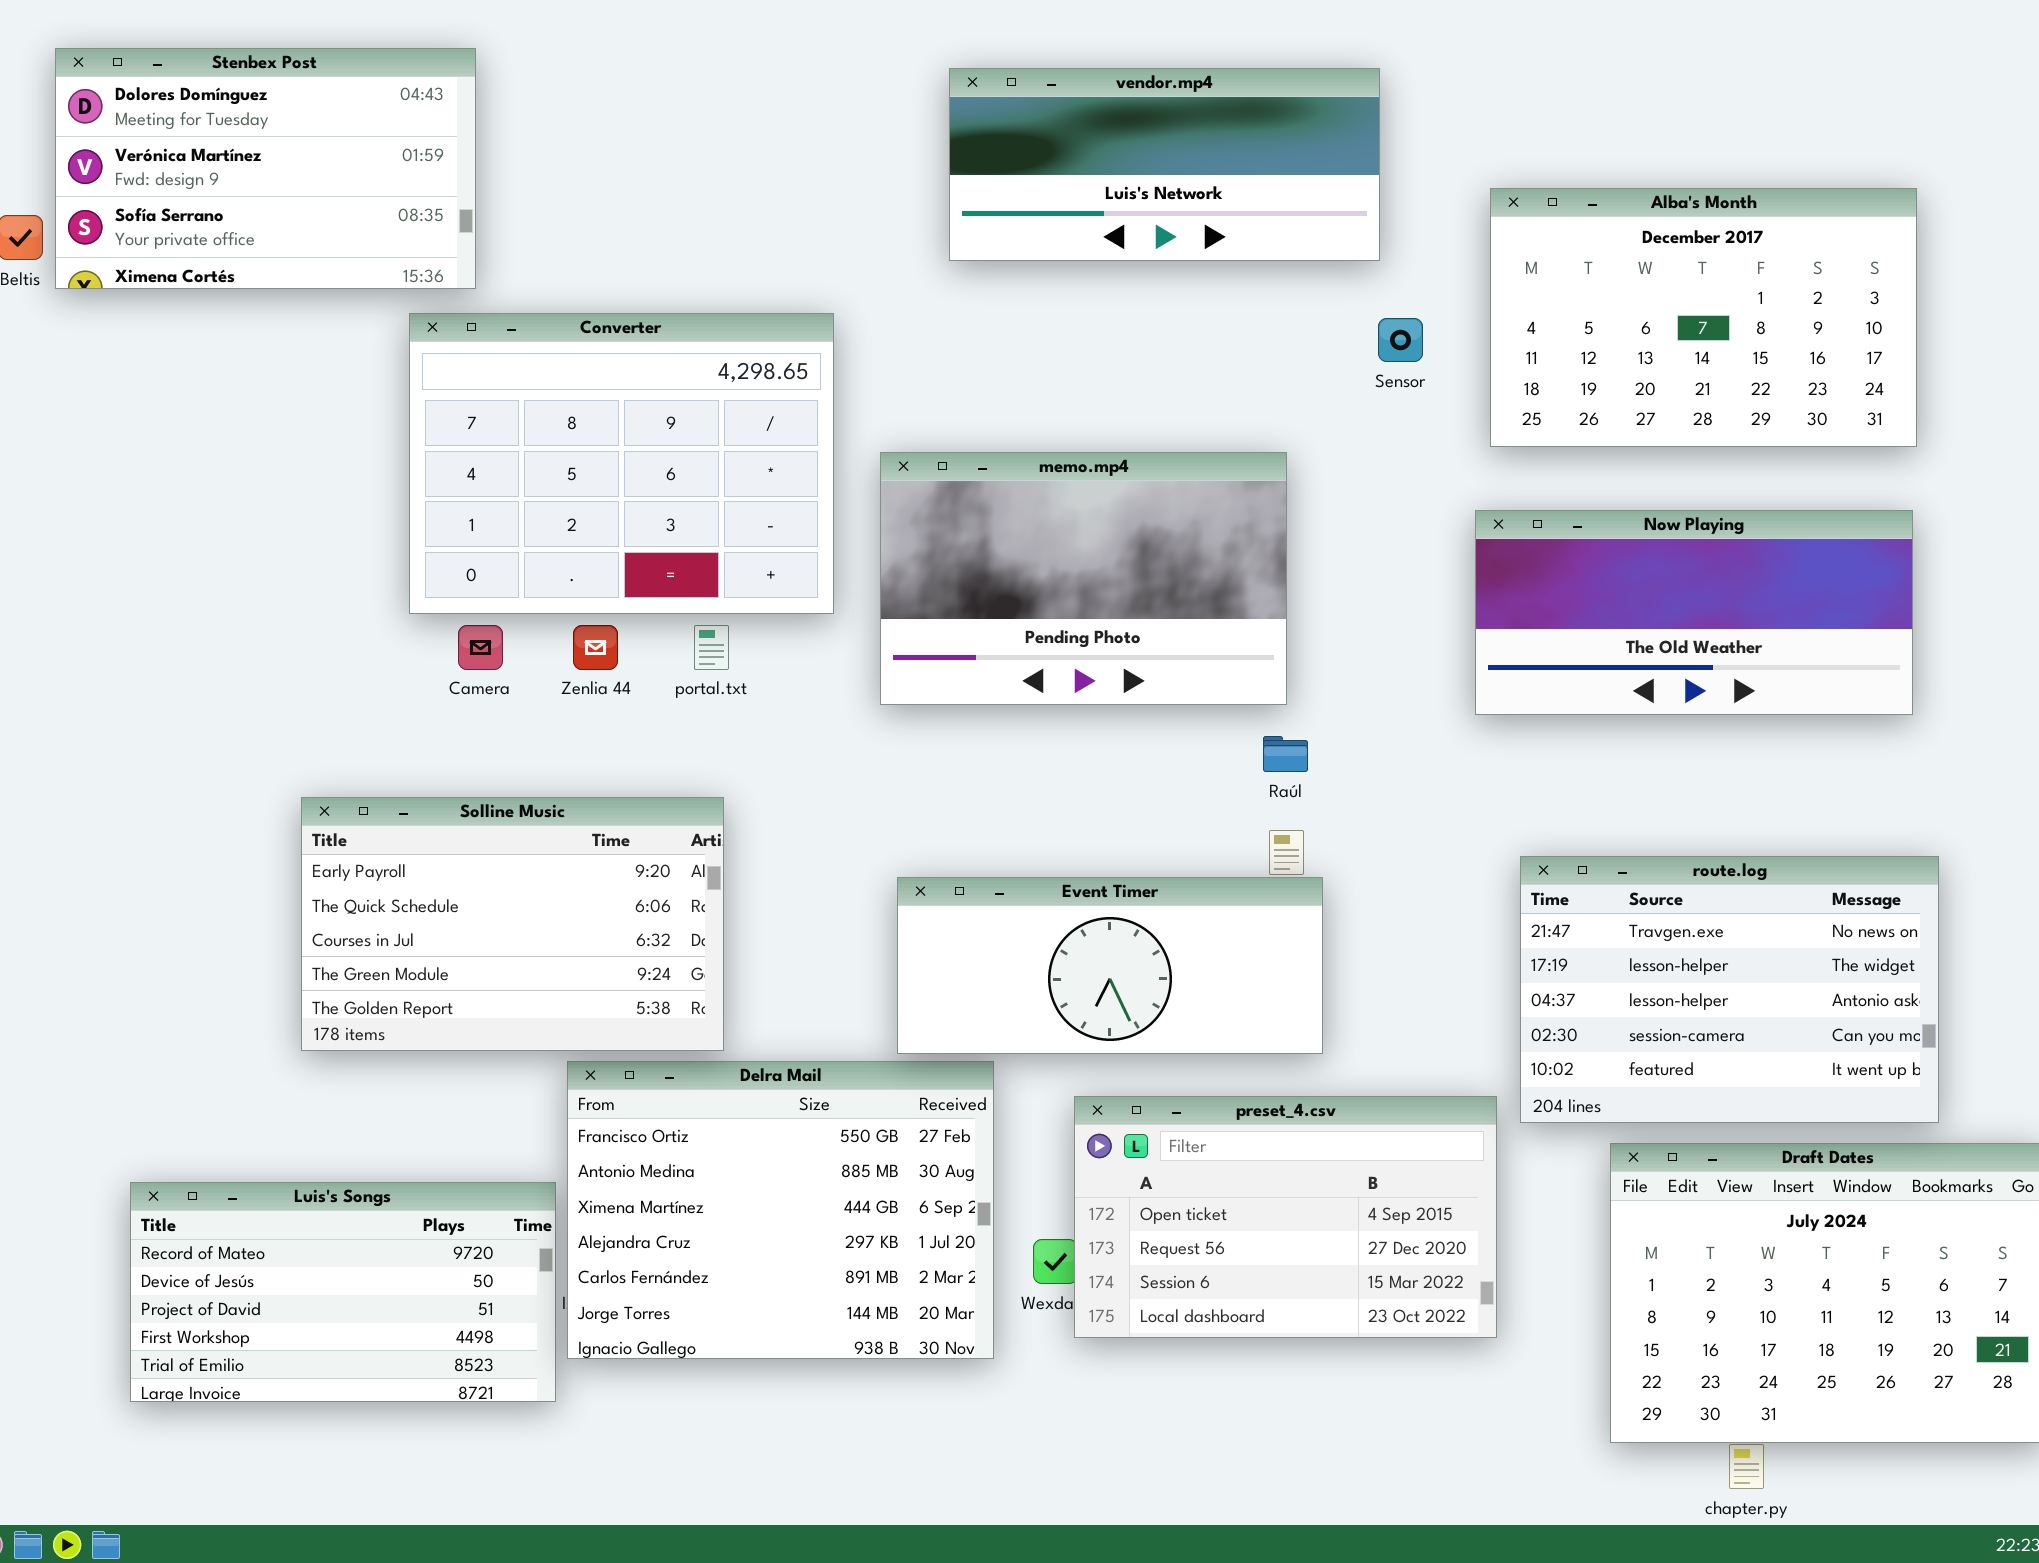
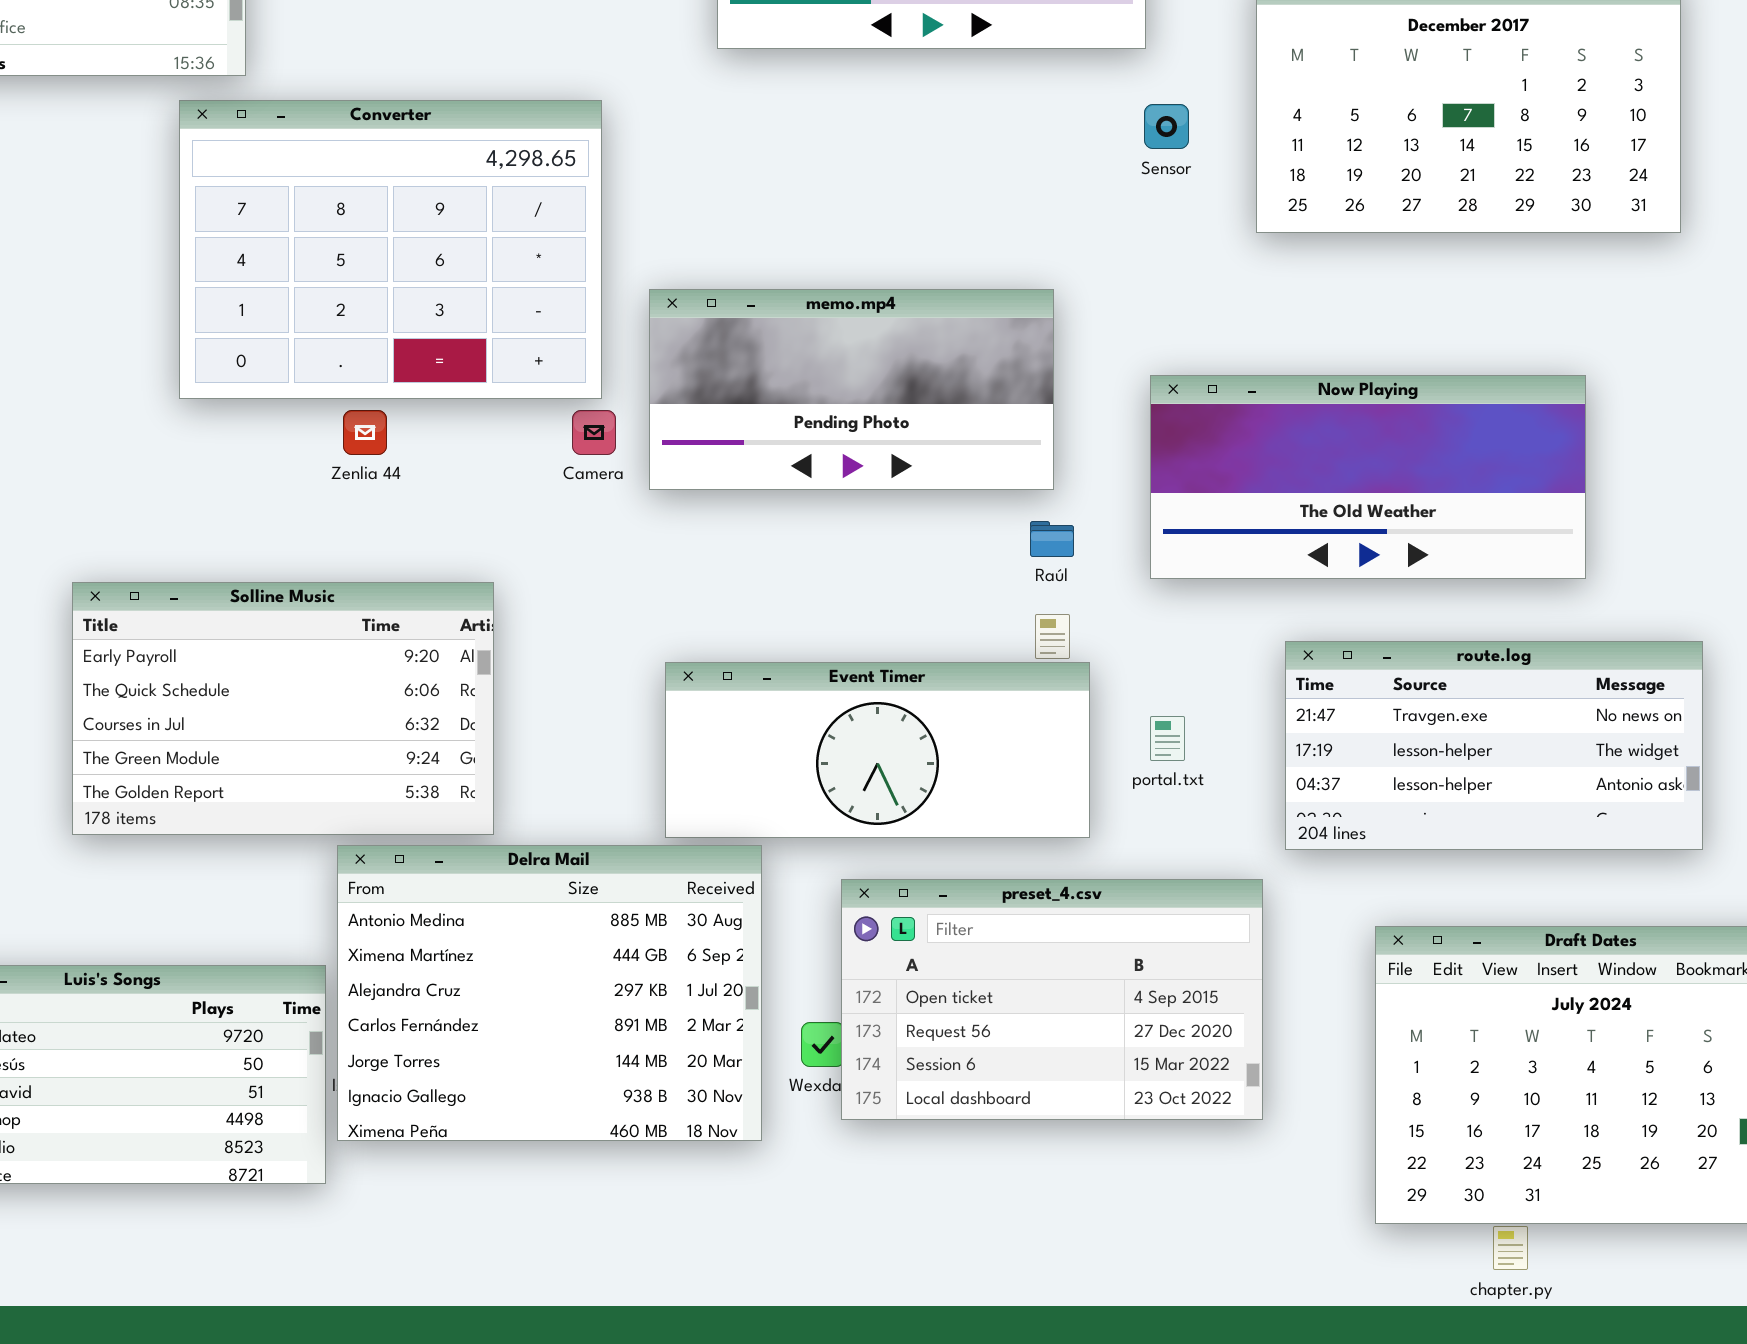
memo.mp4: [880,452,1287,705] -> [649,289,1054,490], resized
Now Playing: [1475,510,1913,715] -> [1150,375,1586,579], moved
Camera: [458,625,503,670] -> [572,410,616,455], moved
portal.txt: [694,625,729,670] -> [1150,716,1185,761], moved
route.log: [1520,856,1939,1123] -> [1285,641,1703,850], resized
Delra Mail: [567,1061,994,1359] -> [337,845,762,1141], scrolled down 1 row

